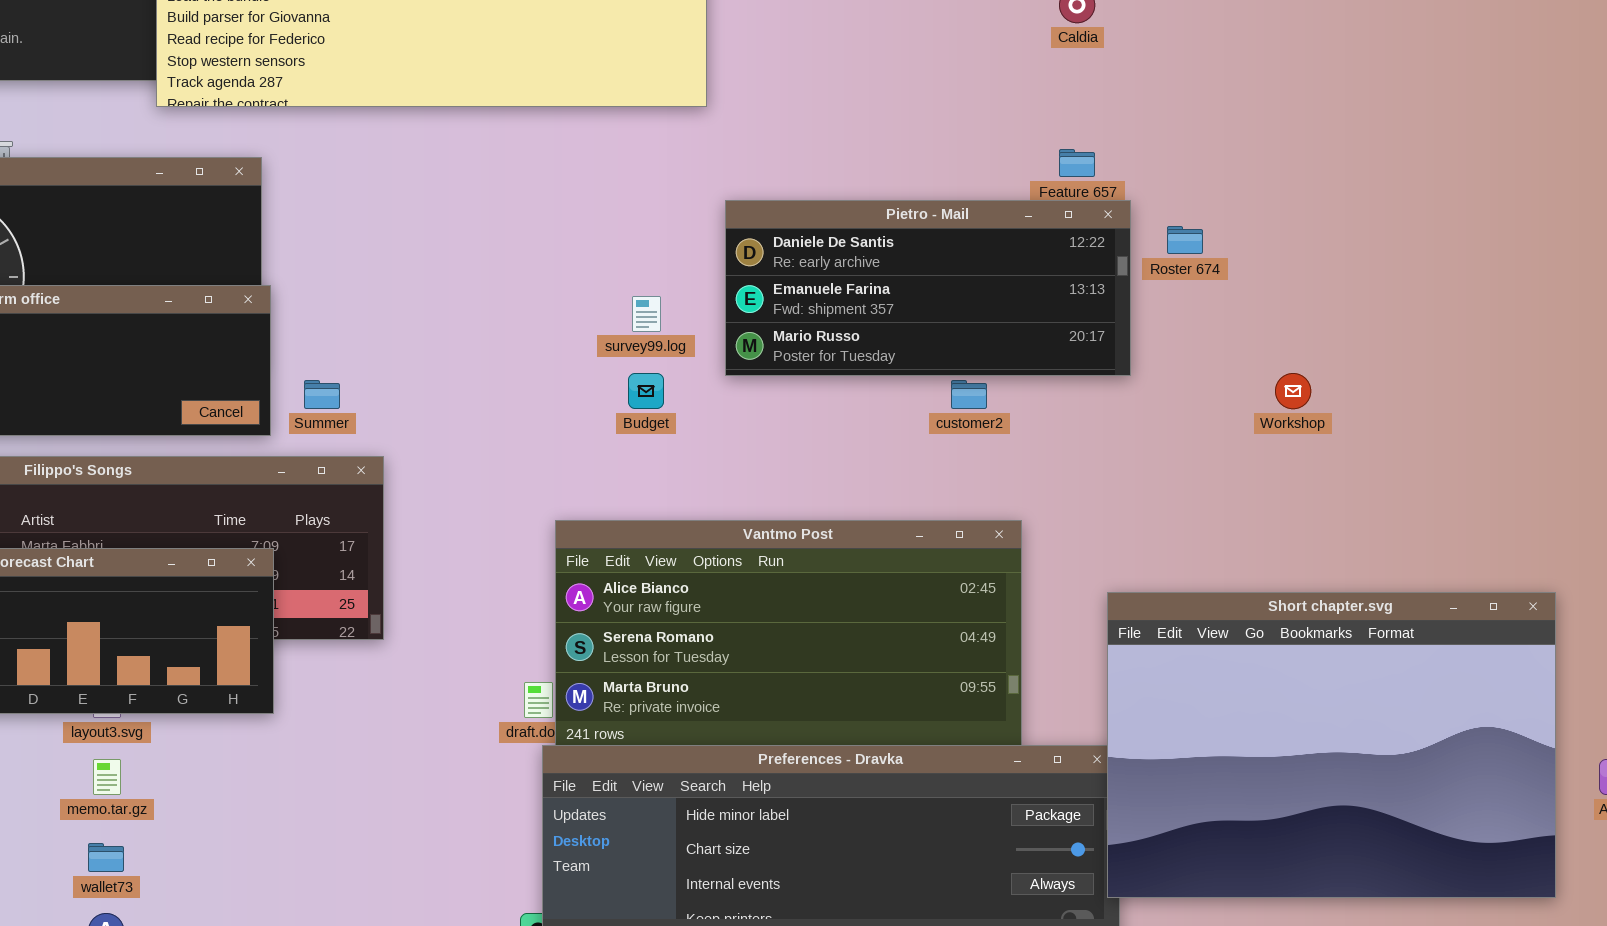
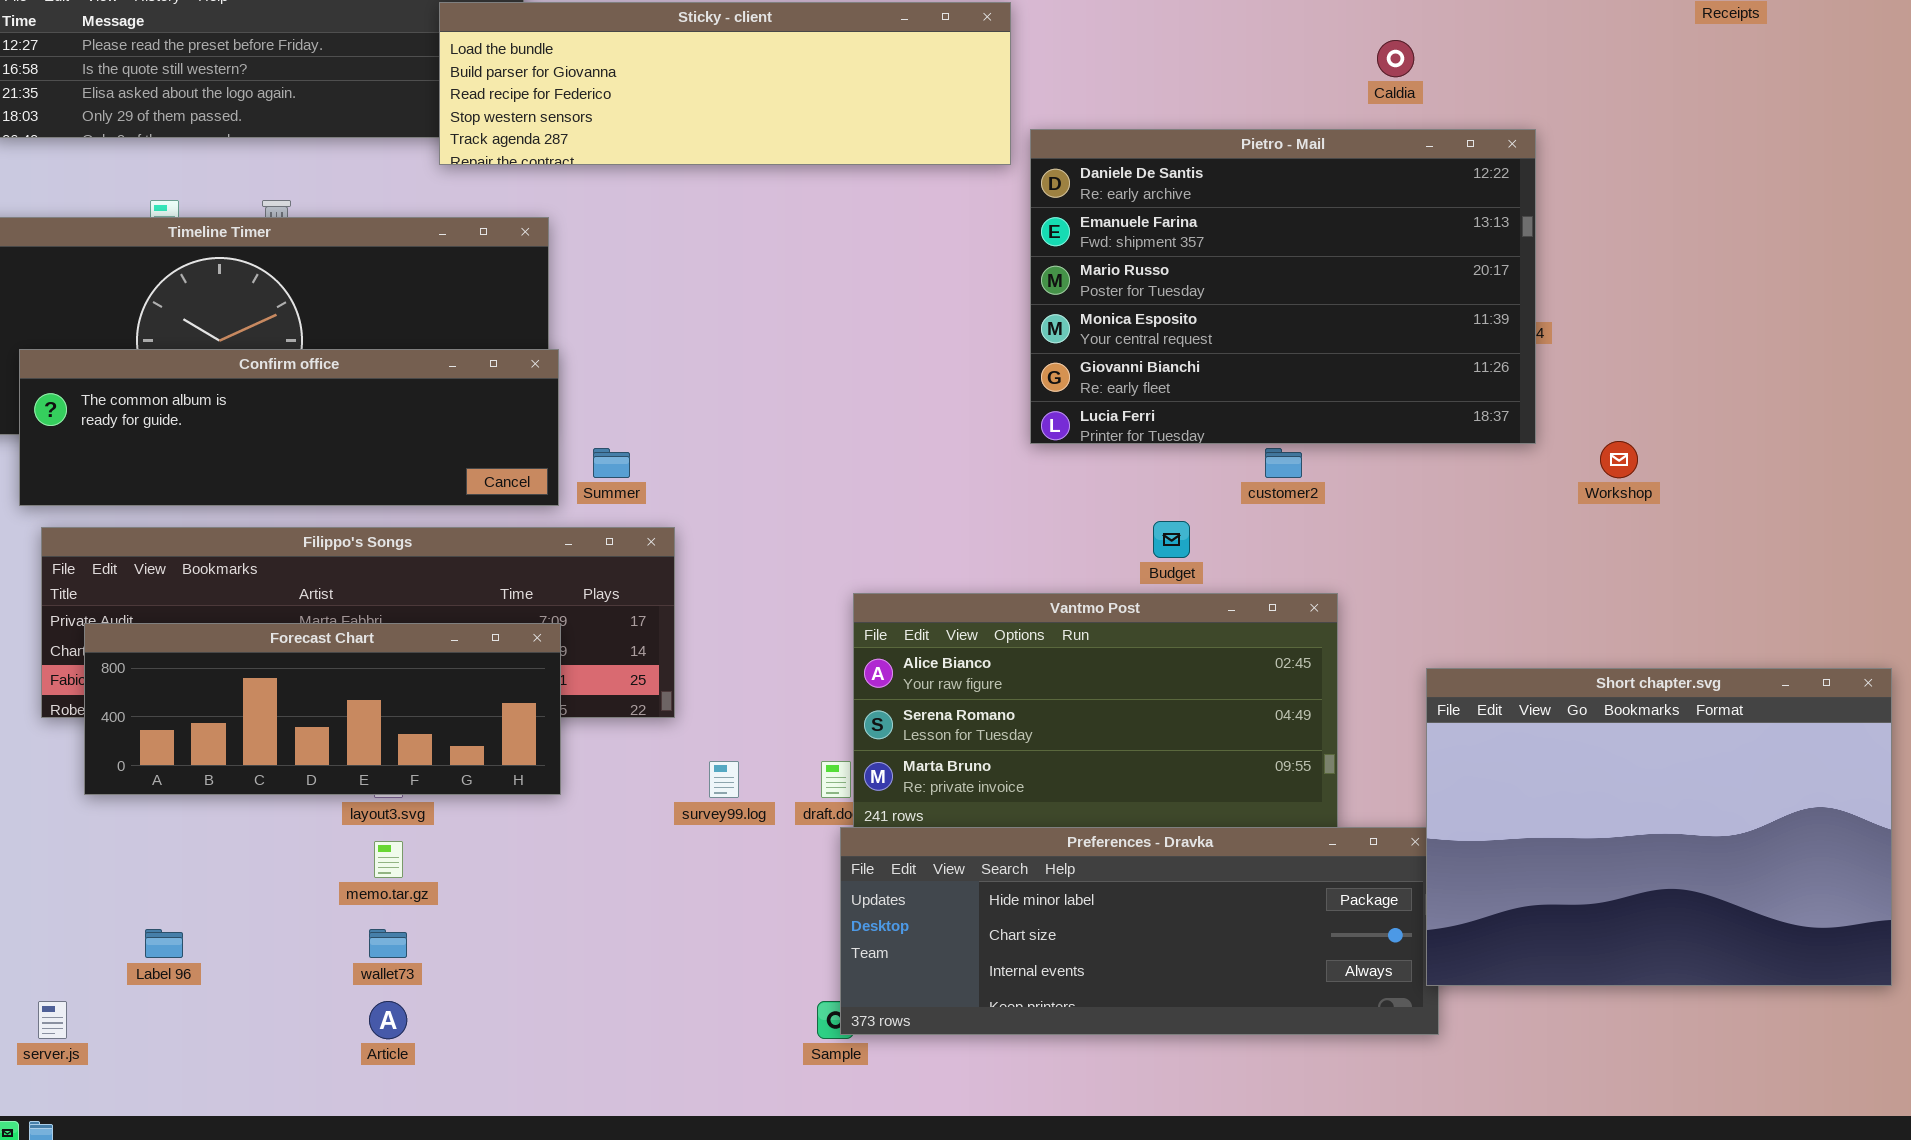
Pietro - Mail: [725,200,1131,376] -> [1030,129,1536,444], resized
survey99.log: [632,296,661,332] -> [709,761,739,798], moved
Budget: [628,373,664,409] -> [1153,521,1190,558], moved

